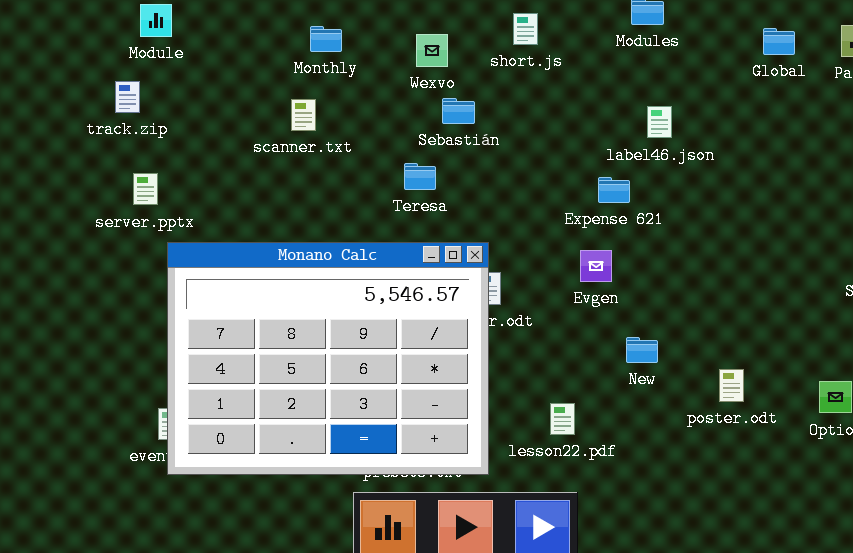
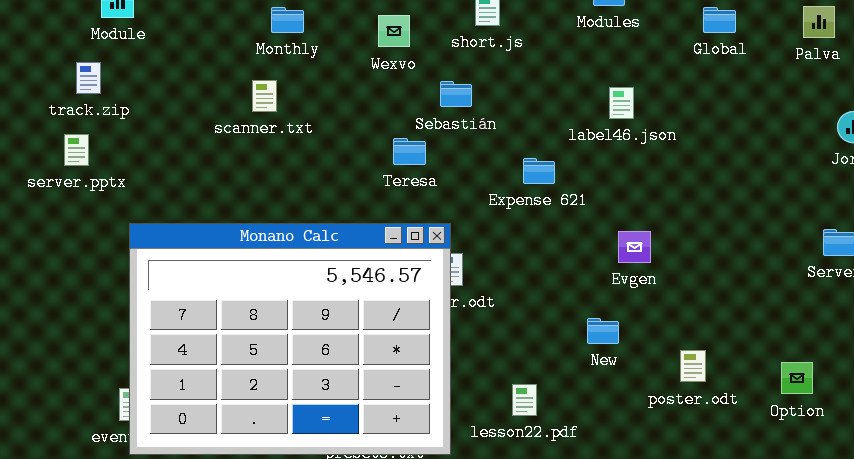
Global: [763,28,795,55] -> [703,7,736,33], moved
Sebastián: [442,98,475,124] -> [440,81,472,107], moved
Teresa: [404,163,436,190] -> [393,138,426,165], moved
server.pptx: [133,173,158,205] -> [64,134,89,166], moved
Expense 621: [598,177,630,203] -> [523,158,555,184], moved
Evgen: [580,250,612,282] -> [618,231,651,263], moved

